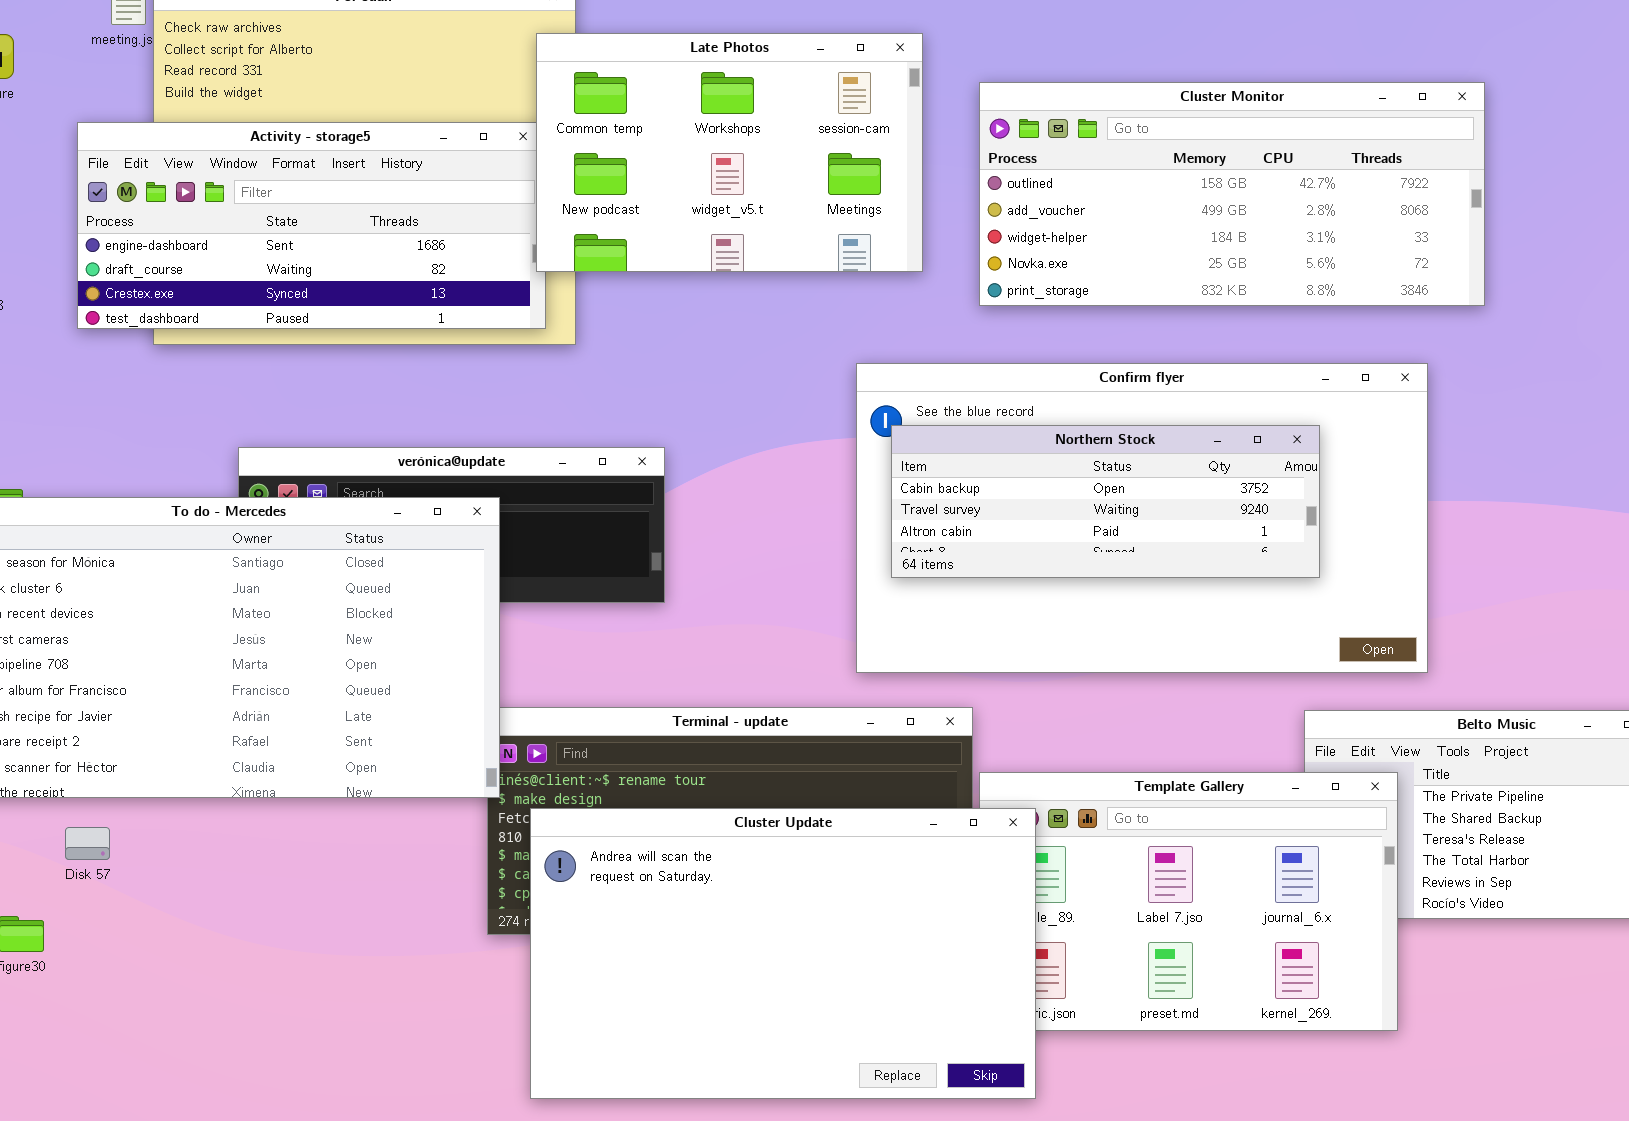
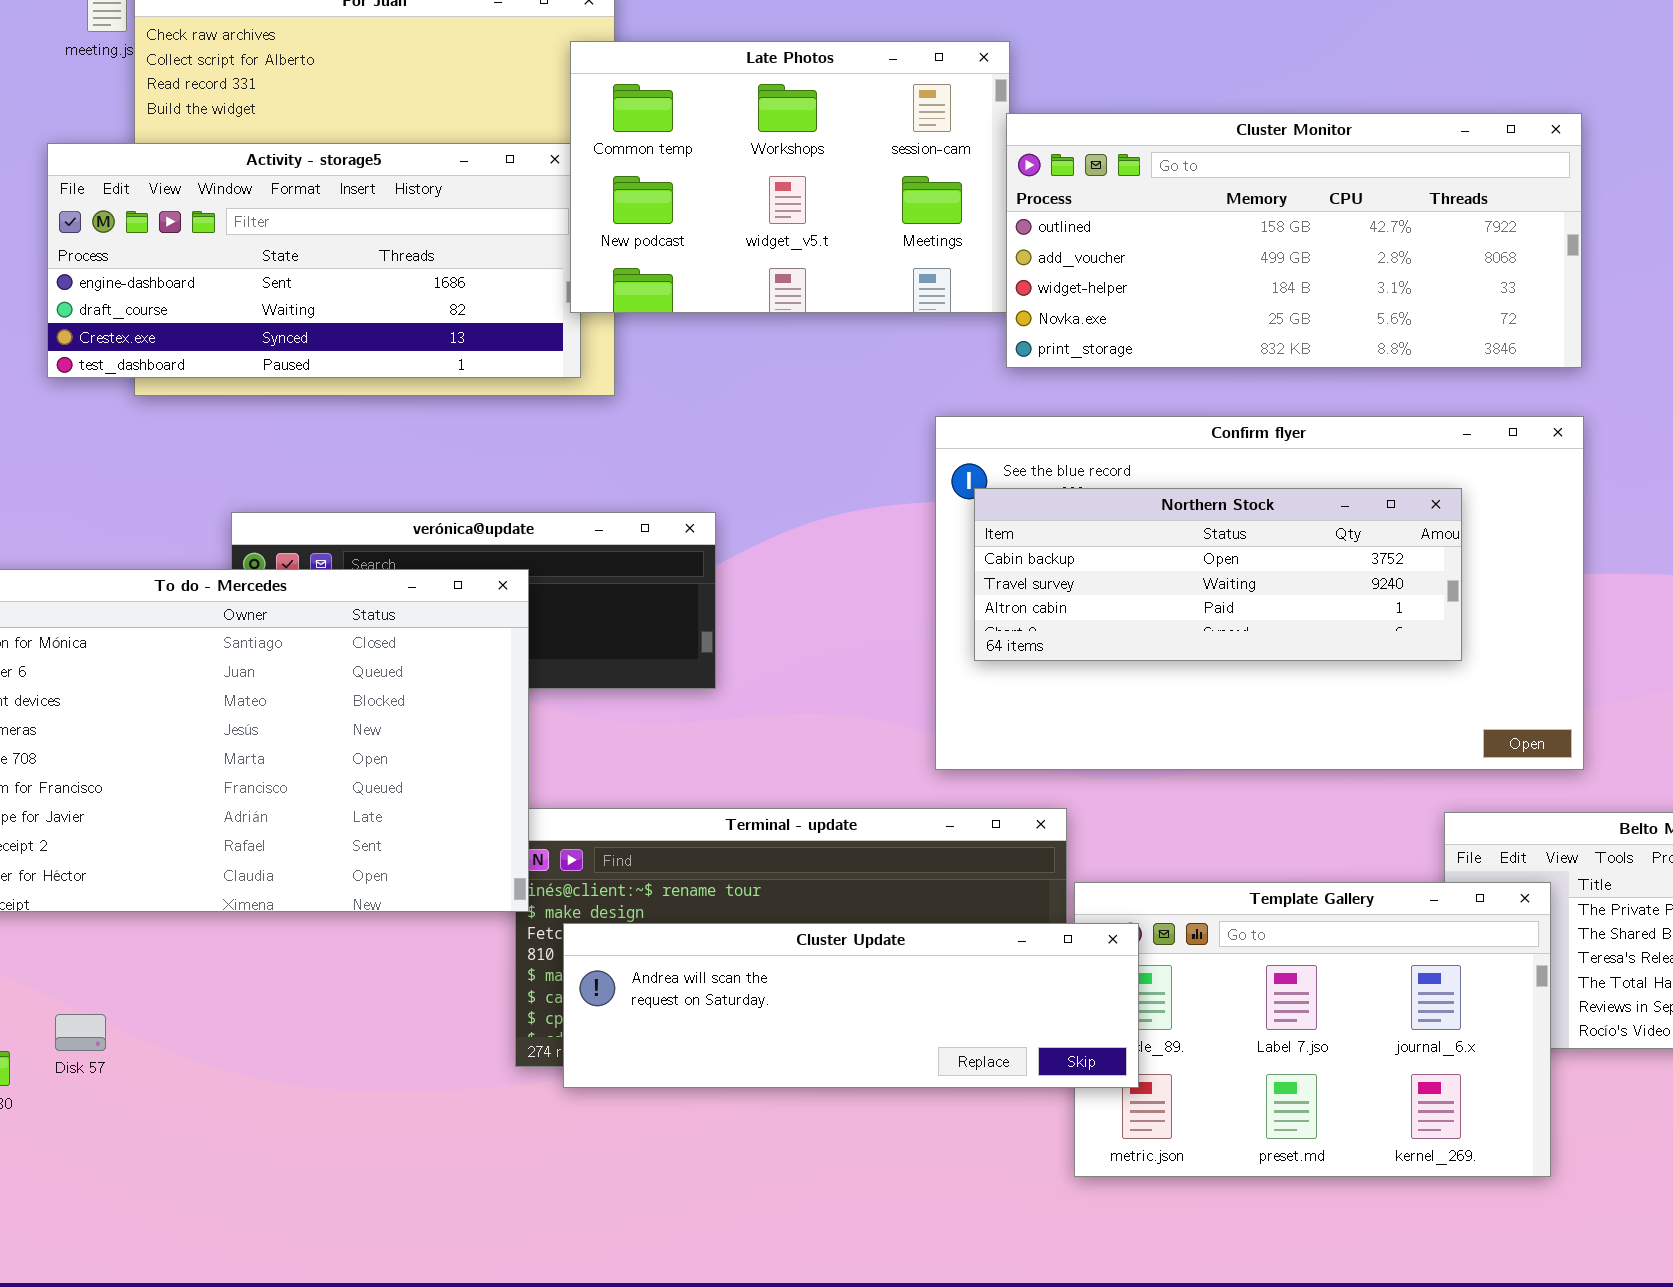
Cluster Monitor: [979,82,1485,306] -> [1006,113,1582,368], moved
Cluster Update: [530,808,1036,1099] -> [563,923,1139,1088], resized
Disk 57: [65,827,110,860] -> [55,1014,106,1051], moved

